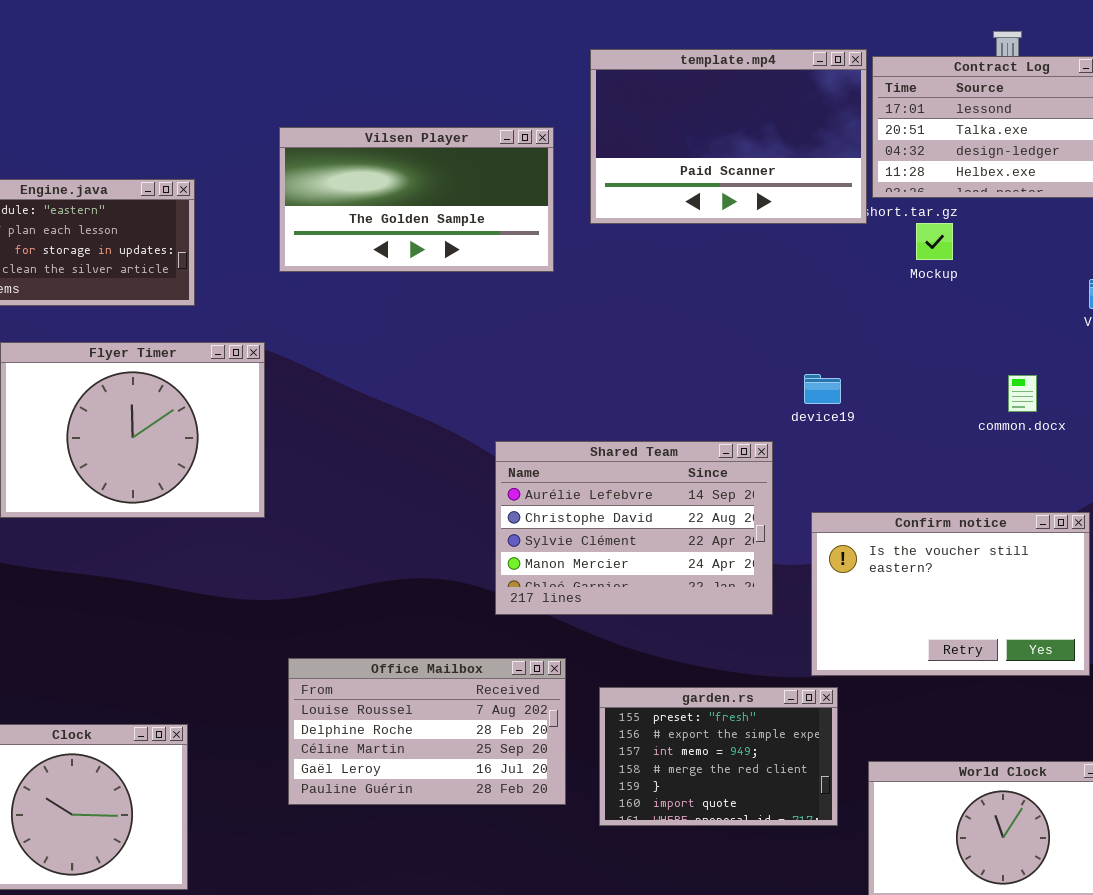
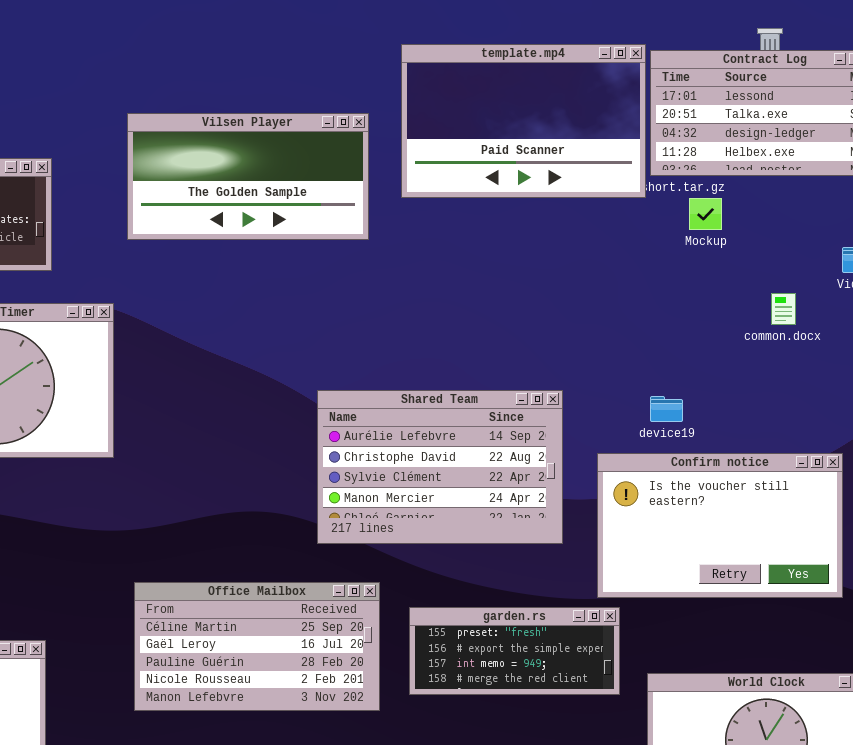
device19: [804,374,841,404] -> [650,396,683,422], moved
common.docx: [1008,375,1037,412] -> [771,293,796,325], moved
Office Mailbox: [288,658,566,805] -> [134,582,380,711], scrolled down 2 rows
garden.rs: [599,687,838,826] -> [409,607,620,695], resized

